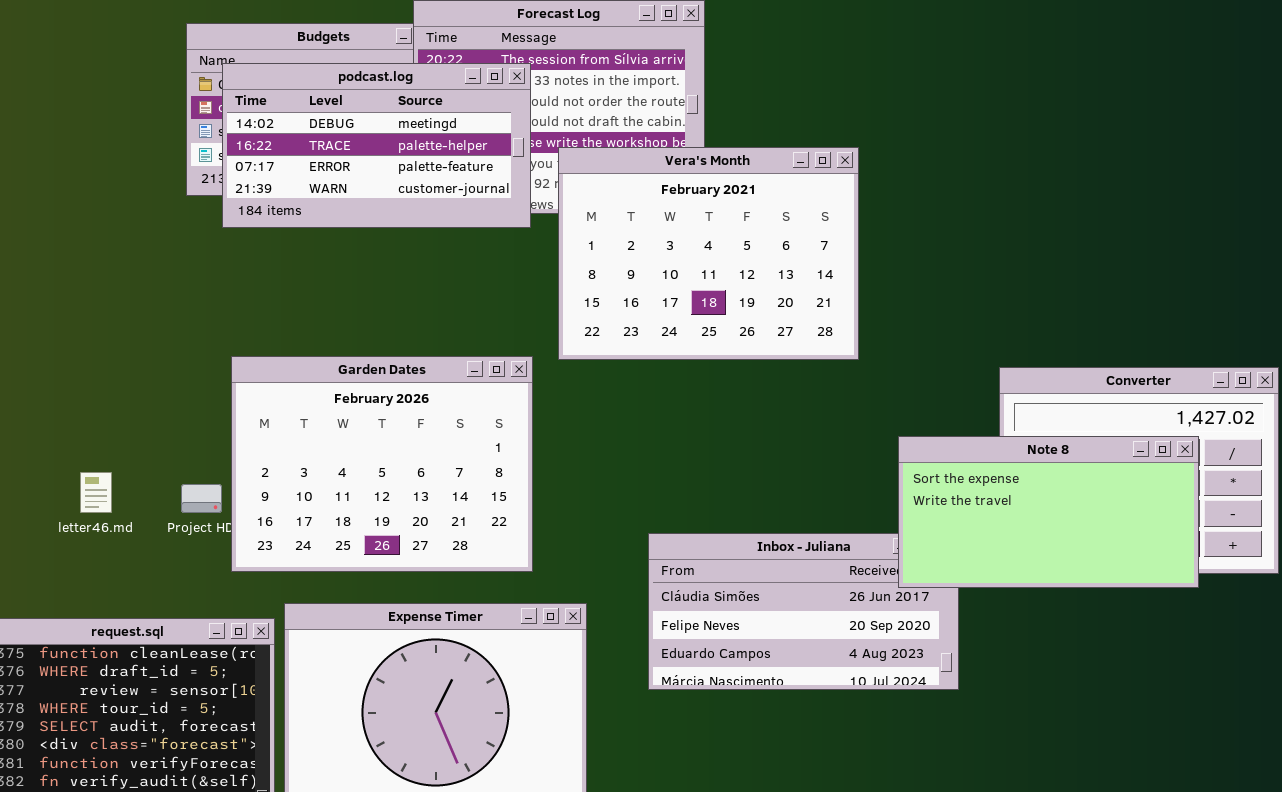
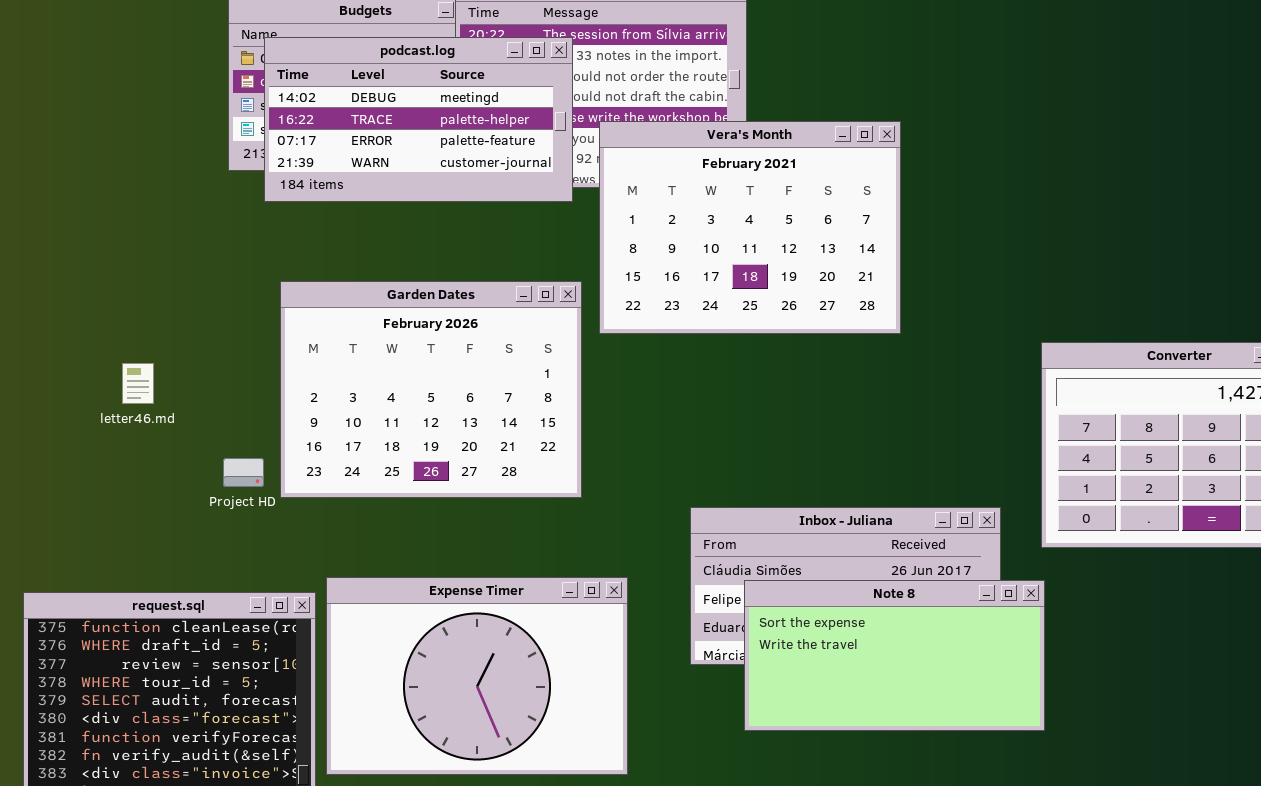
Garden Dates: [231,356,533,572] -> [280,281,582,498], moved
Note 8: [898,436,1199,588] -> [744,580,1045,731], moved
letter46.md: [80,472,112,513] -> [122,363,154,404], moved

